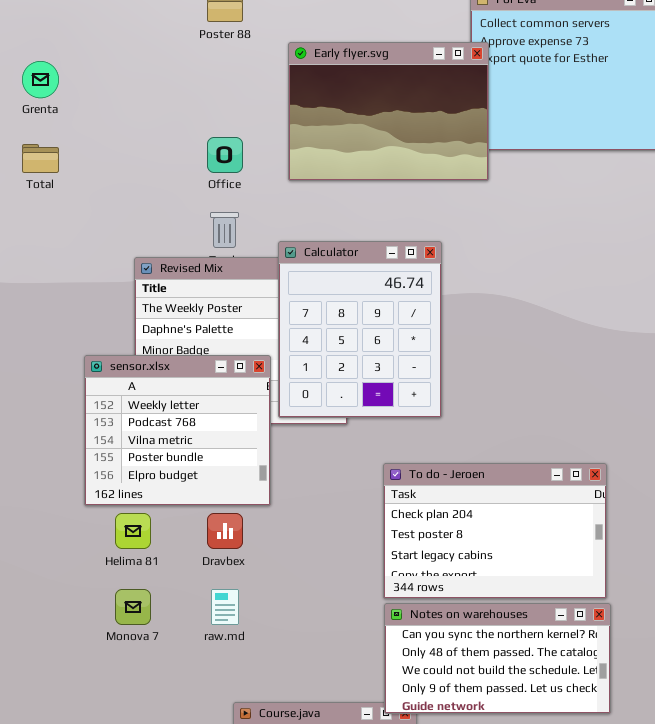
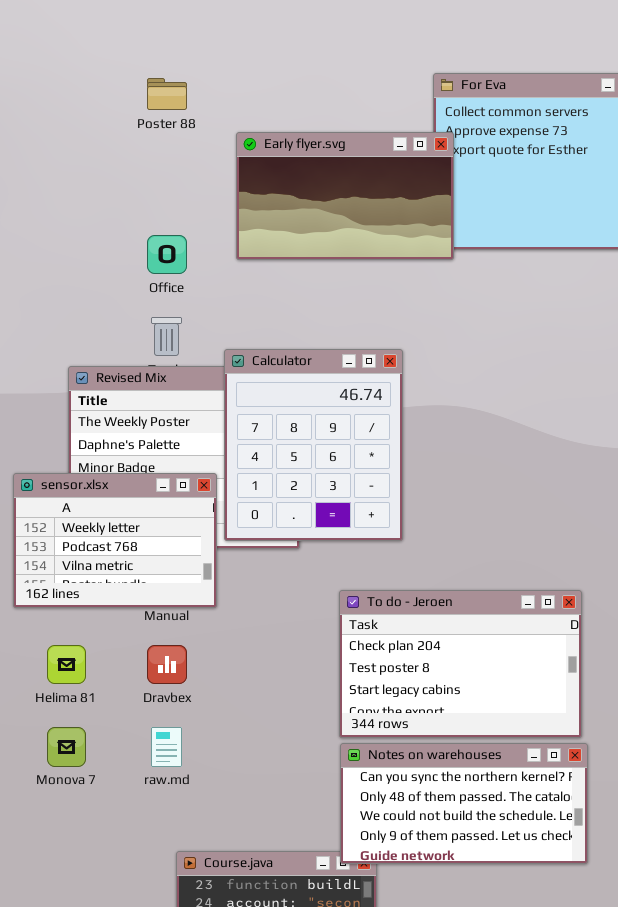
Early flyer.svg: [288,42,489,181] -> [236,132,454,260], resized
sensor.xlsx: [84,355,271,506] -> [13,473,217,608], resized

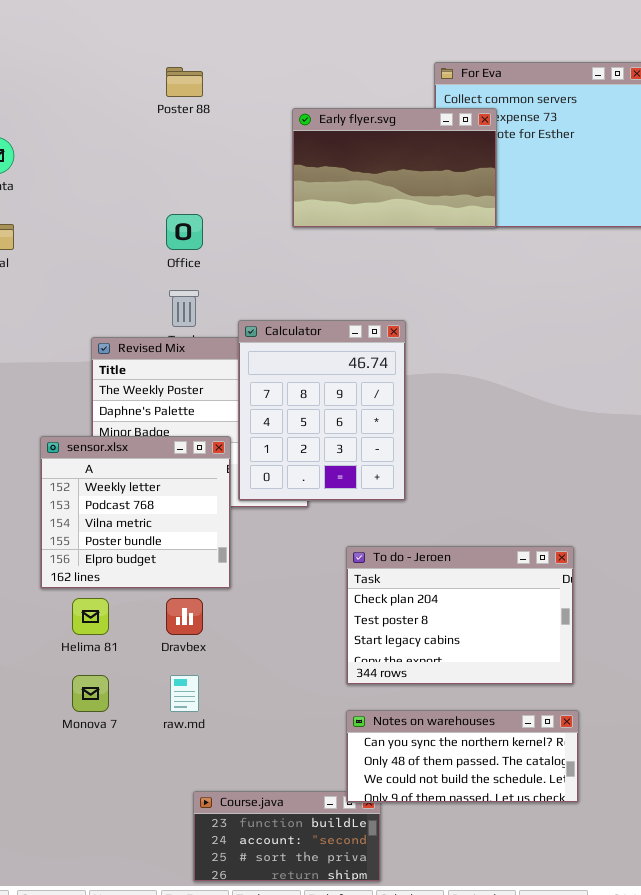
Early flyer.svg: [236,132,454,260] -> [292,108,497,228], moved
sensor.xlsx: [13,473,217,608] -> [40,436,231,589], resized
Notes on warehouses: [340,743,588,864] -> [346,710,579,803], resized

